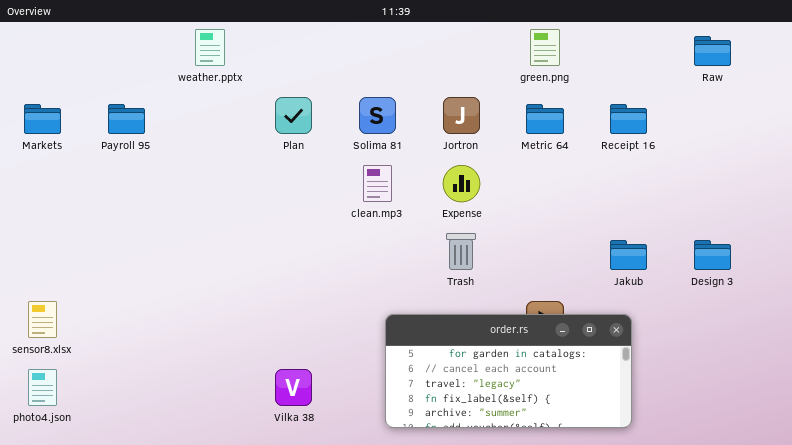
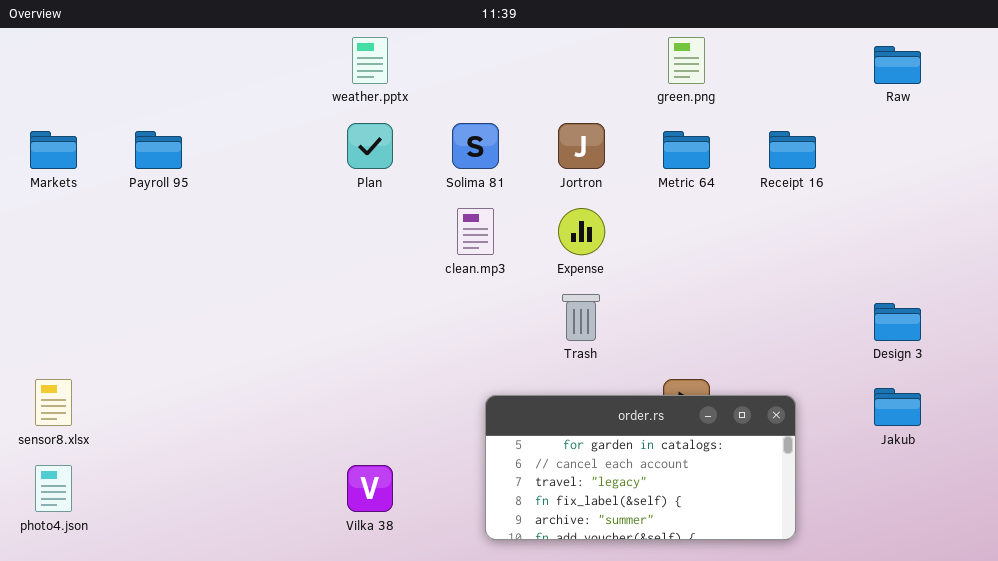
weather.pptx: [195,29,225,66] -> [352,37,388,84], moved
Jakub: [610,240,647,270] -> [874,388,921,426], moved

